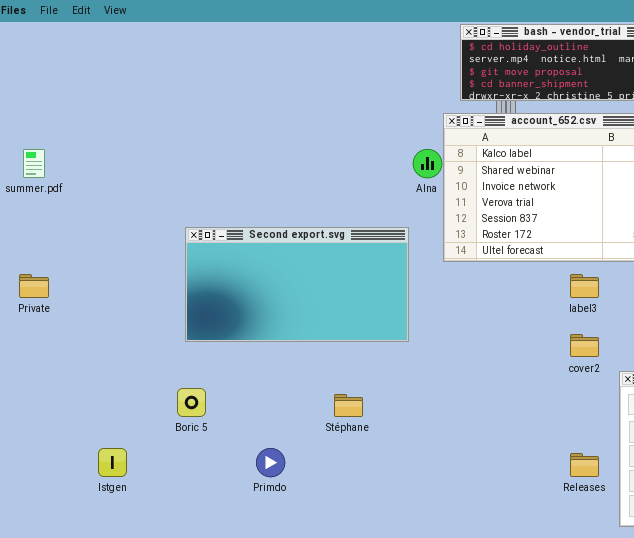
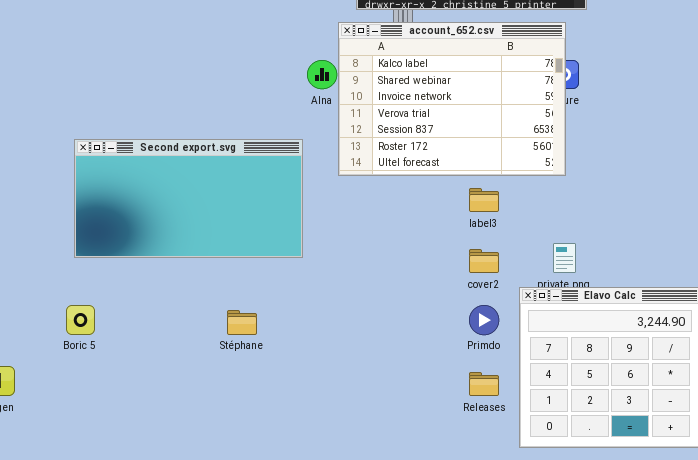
Primdo: [256,448,285,477] -> [469,305,499,335], moved

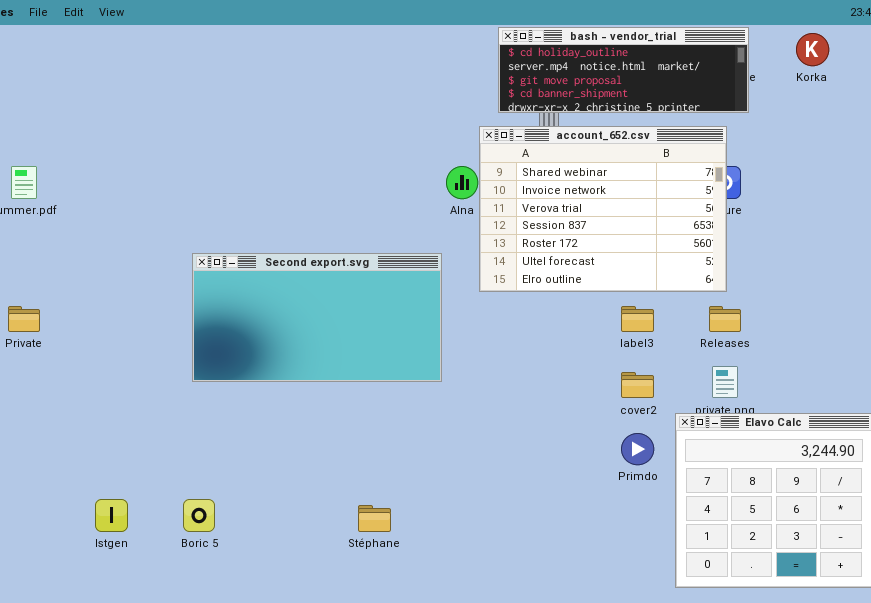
account_652.csv: [338,22,566,176] -> [479,126,727,292], scrolled down 1 row
Boric 5: [66,305,95,335] -> [183,499,215,532], moved
Stéphane: [227,310,257,335] -> [358,505,391,532], moved
Releases: [469,372,499,396] -> [709,306,741,332], moved

